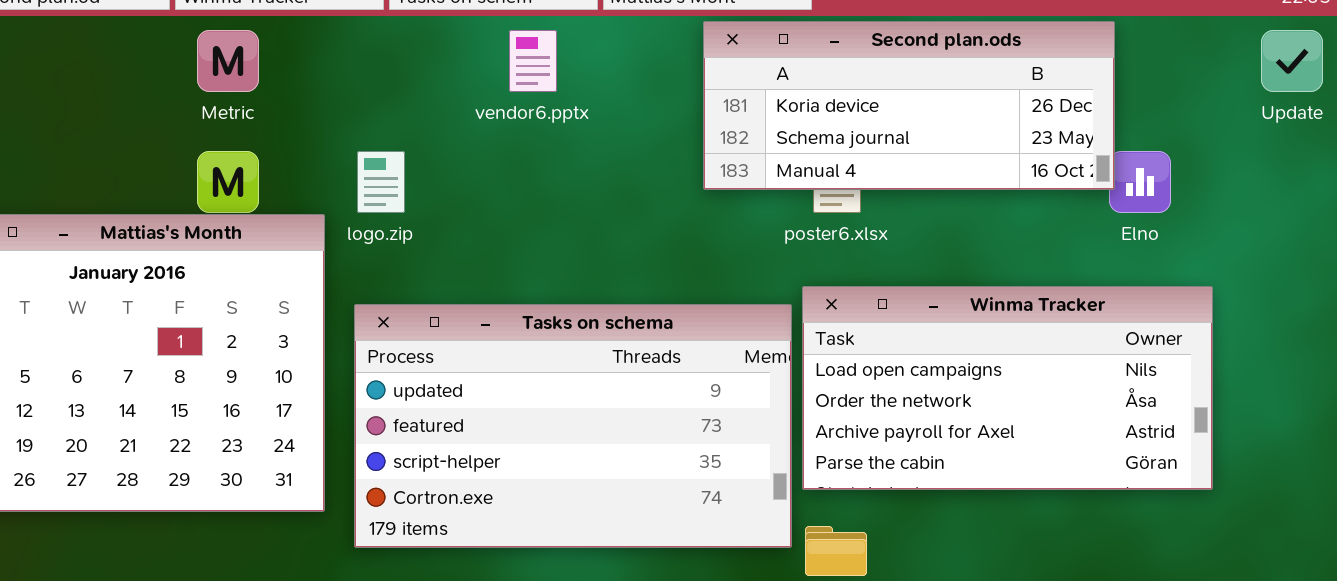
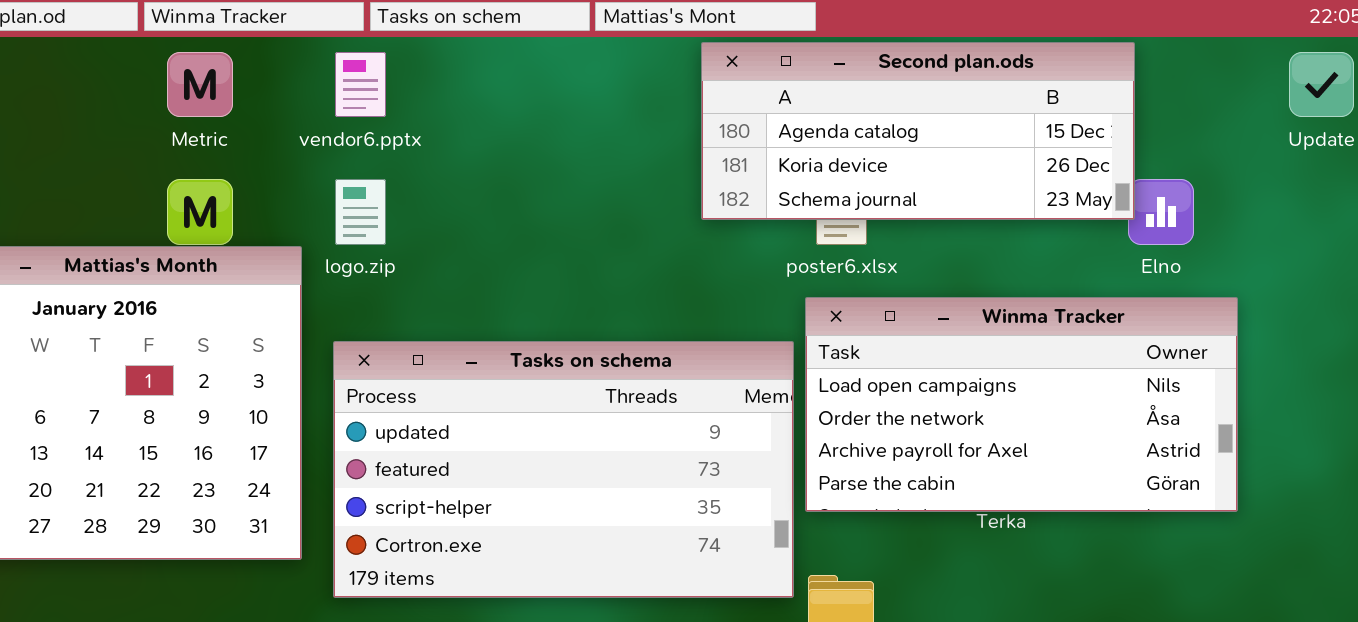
Second plan.ods: [703,21,1115,190] -> [701,42,1135,220], scrolled up 1 row
vendor6.pptx: [509,30,557,92] -> [335,52,386,117], moved
Winma Tracker: [802,286,1213,490] -> [805,297,1238,512], moved

